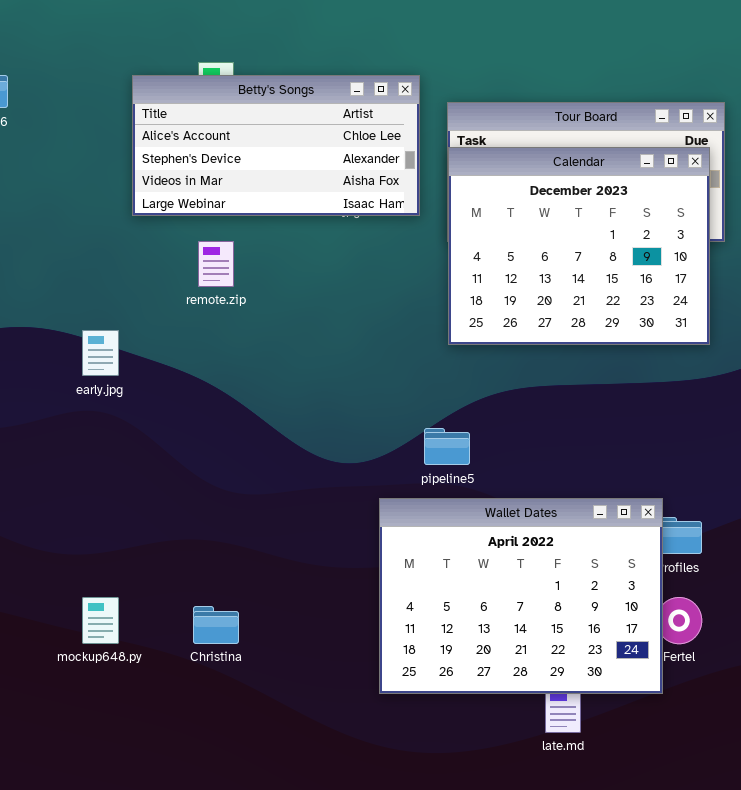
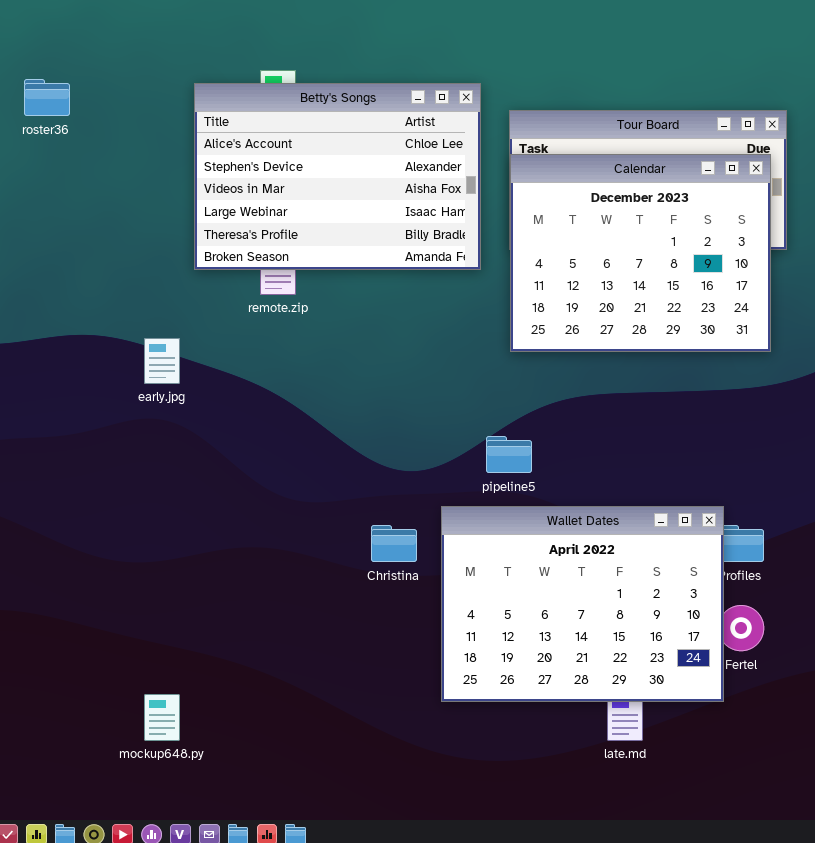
Betty's Songs: [132,75,420,216] -> [194,83,481,270], resized
mockup648.py: [82,597,119,644] -> [144,694,180,741], moved
Christina: [193,606,239,644] -> [371,525,417,562], moved

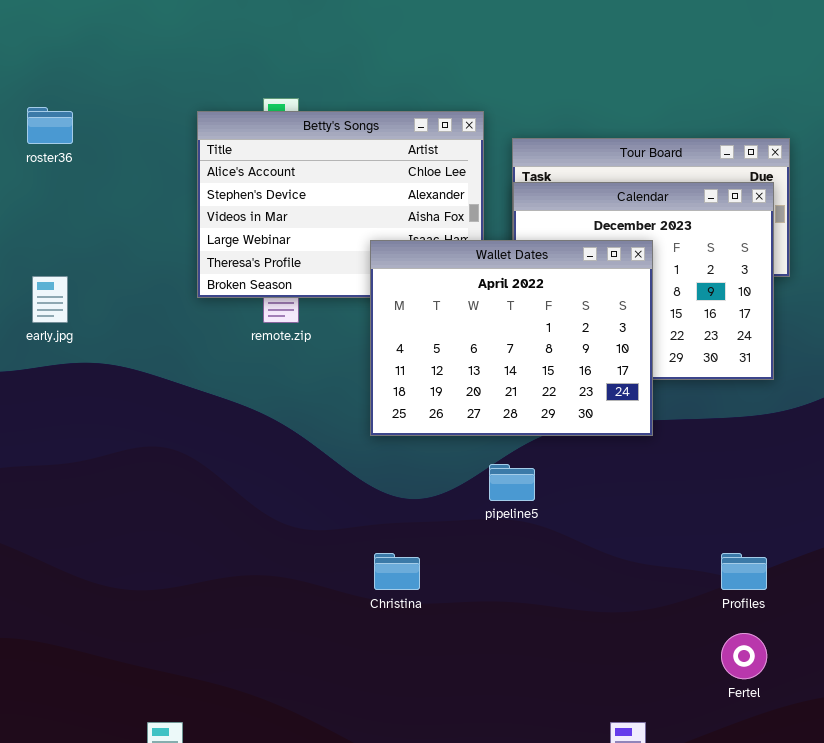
early.jpg: [144,338,180,384] -> [32,276,68,323], moved
Wallet Dates: [441,506,724,702] -> [370,240,653,436], moved

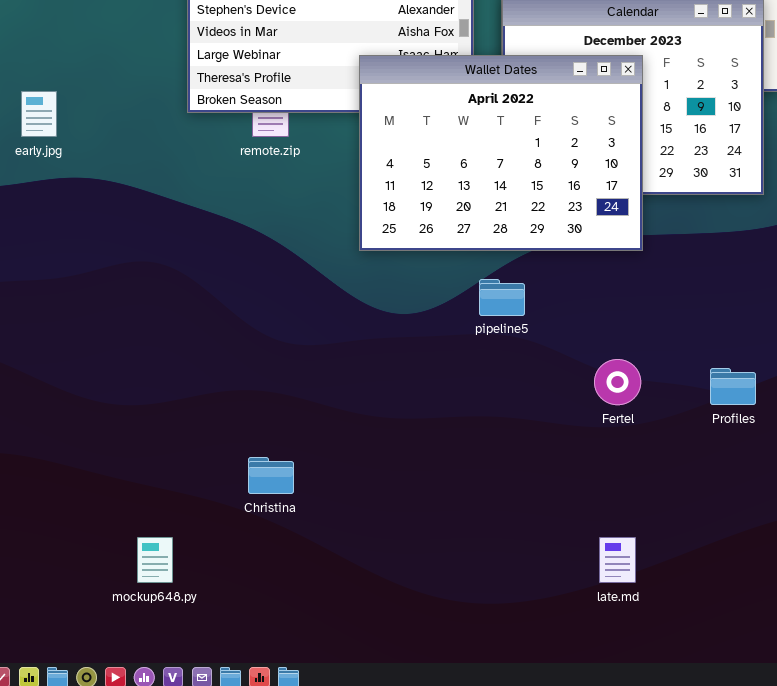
Christina: [374,553,420,590] -> [248,457,294,494], moved
Fertel: [721,633,767,679] -> [594,359,641,405], moved

